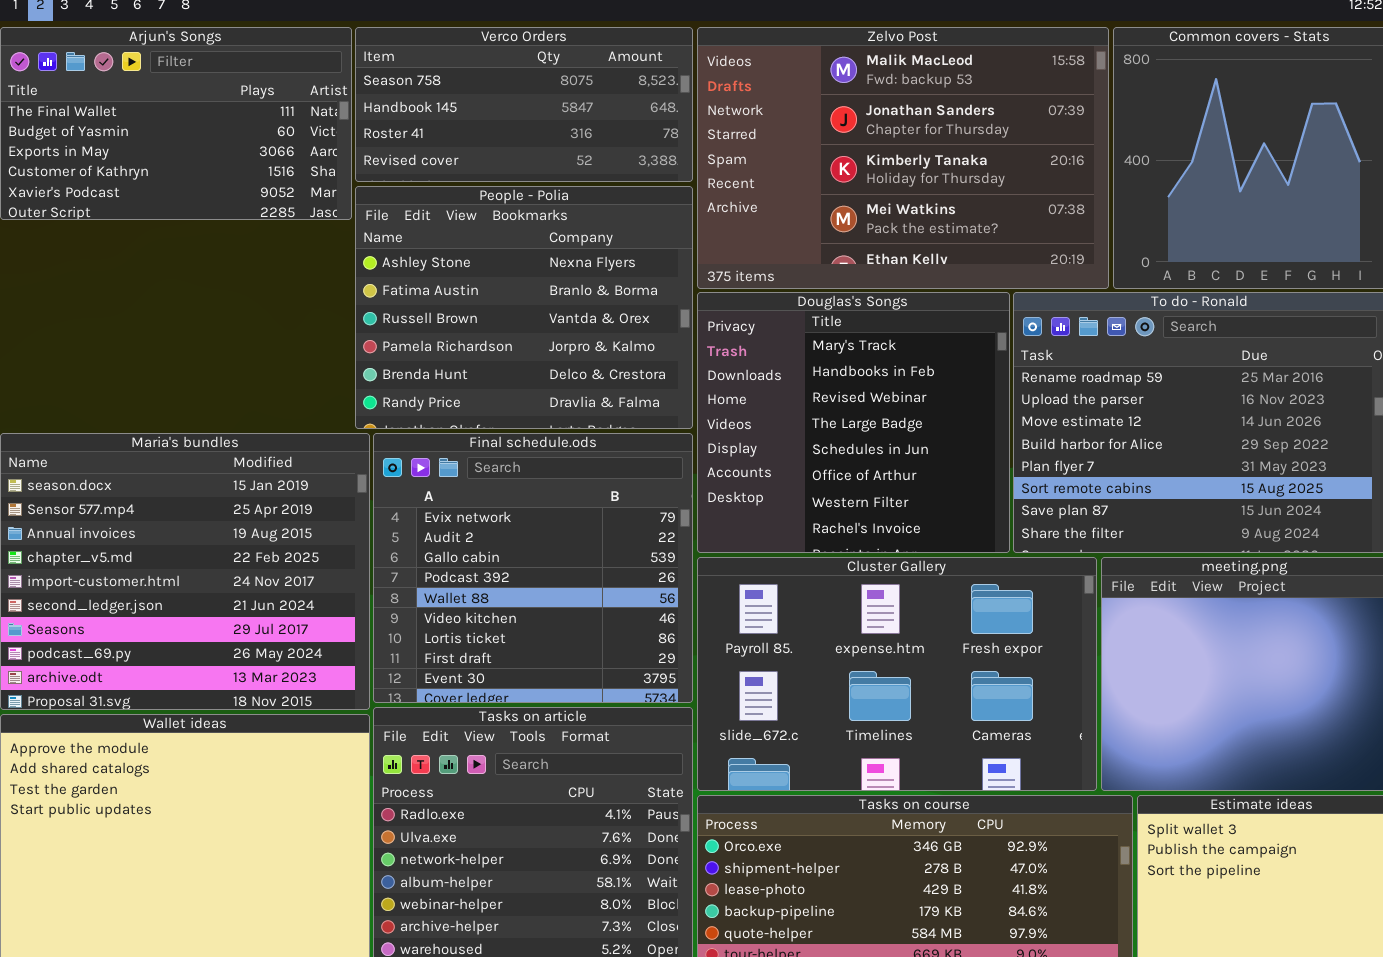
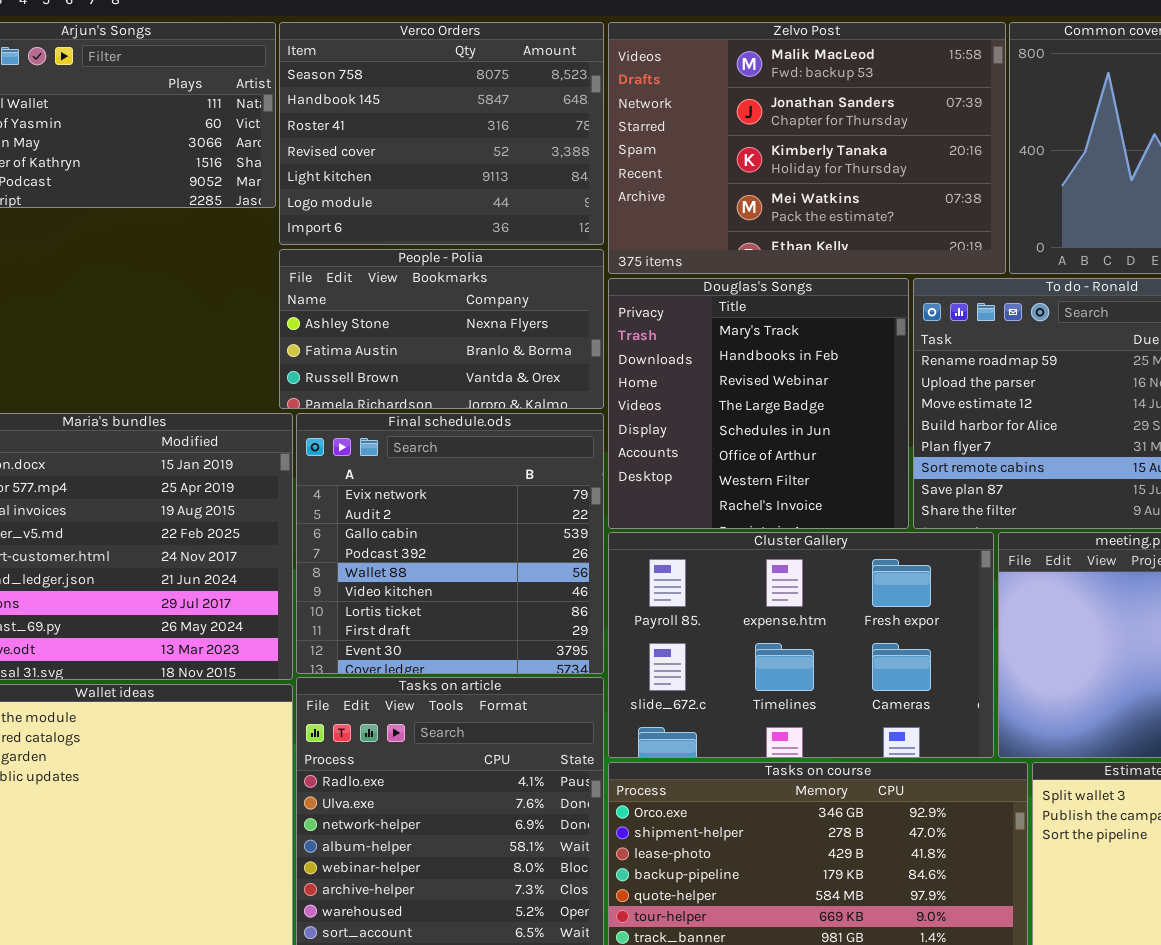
Verco Orders: [355,27,693,182] -> [279,22,604,245], resized
People - Polia: [355,186,693,429] -> [279,249,604,409], resized

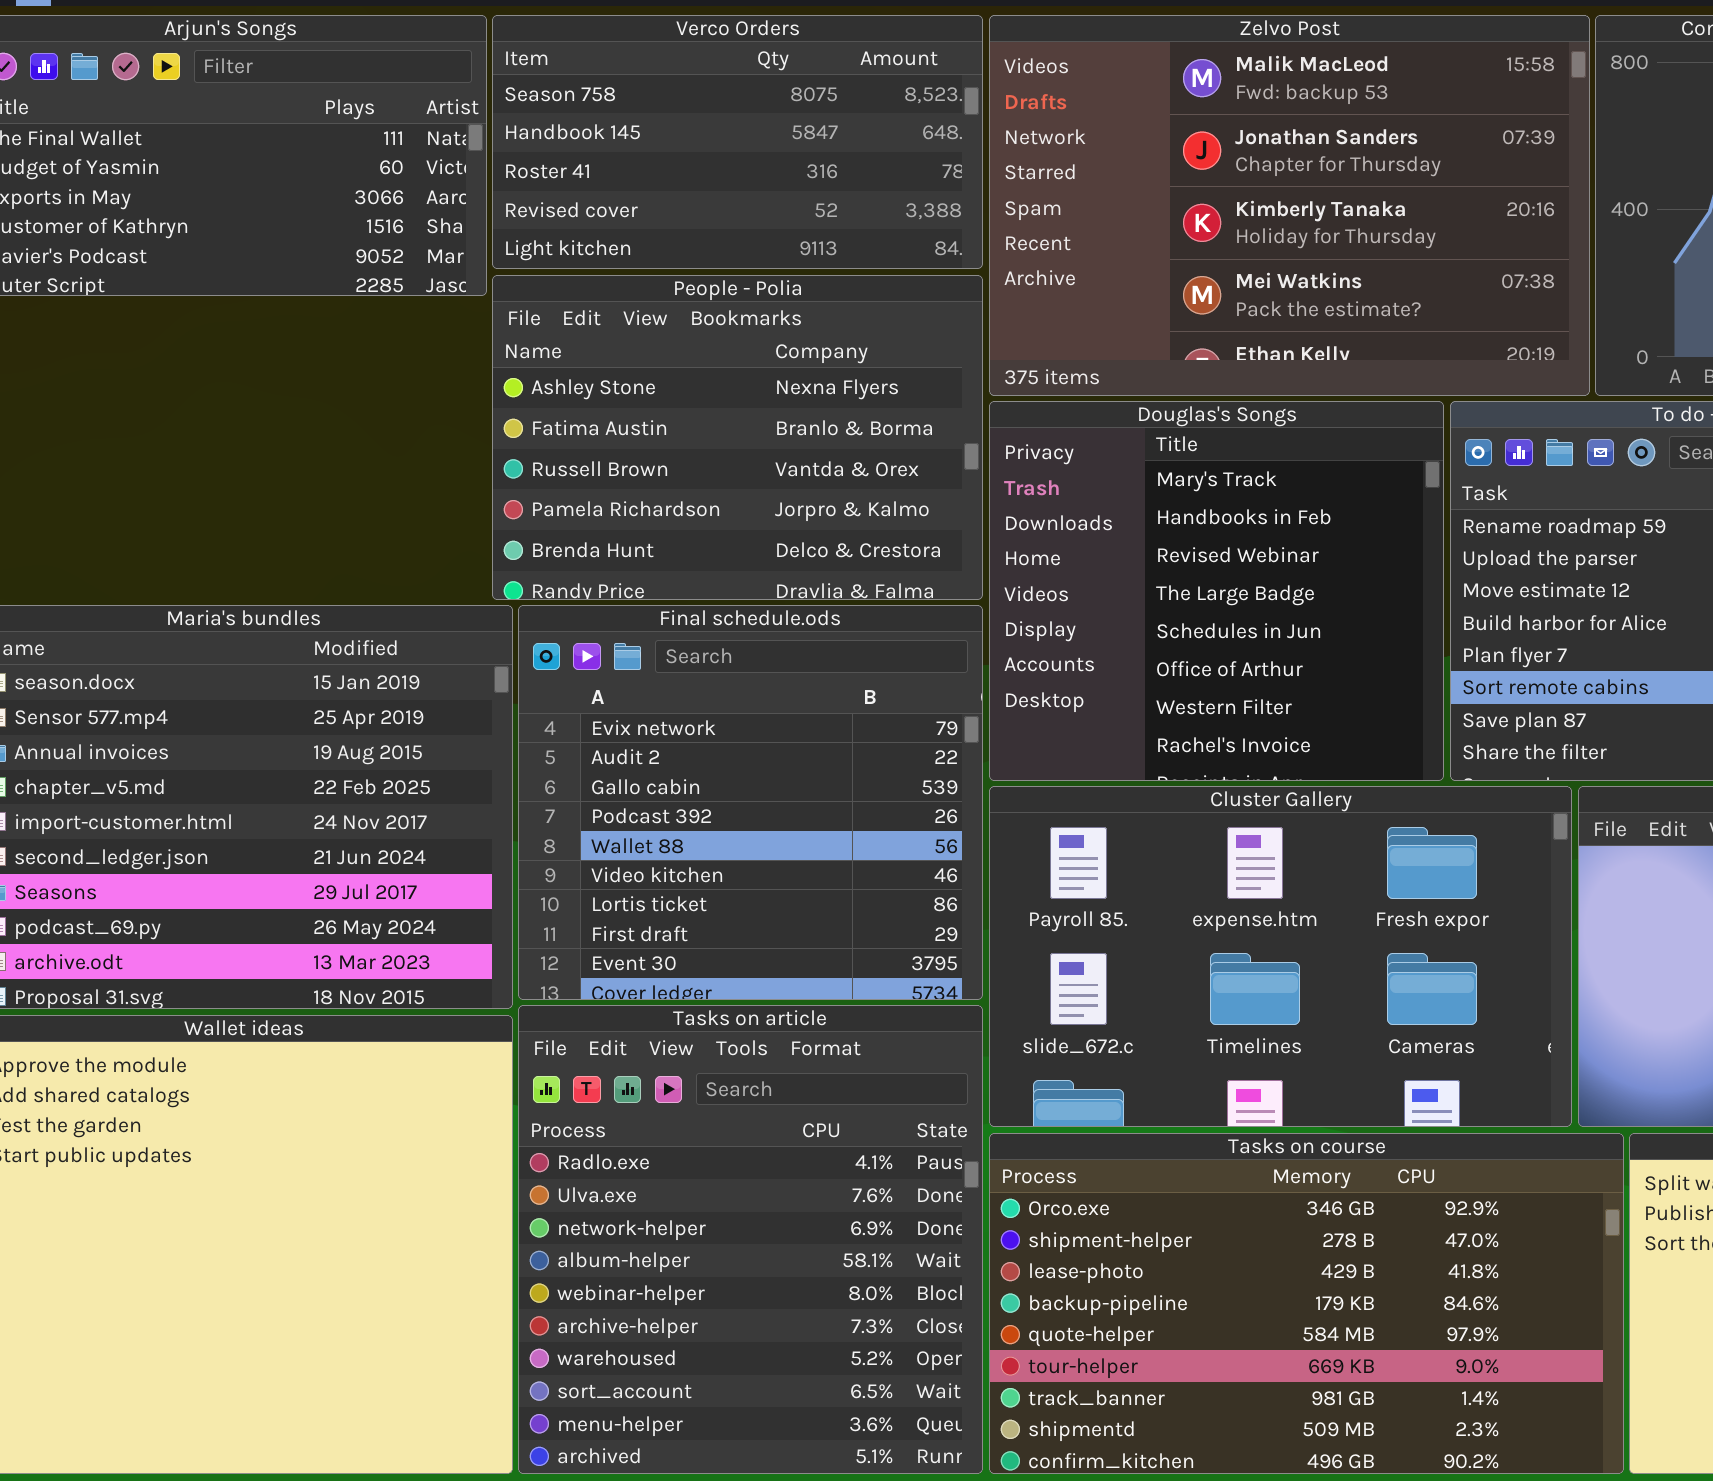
Verco Orders: [279,22,604,245] -> [492,15,983,269], resized
People - Polia: [279,249,604,409] -> [492,275,983,600], resized

